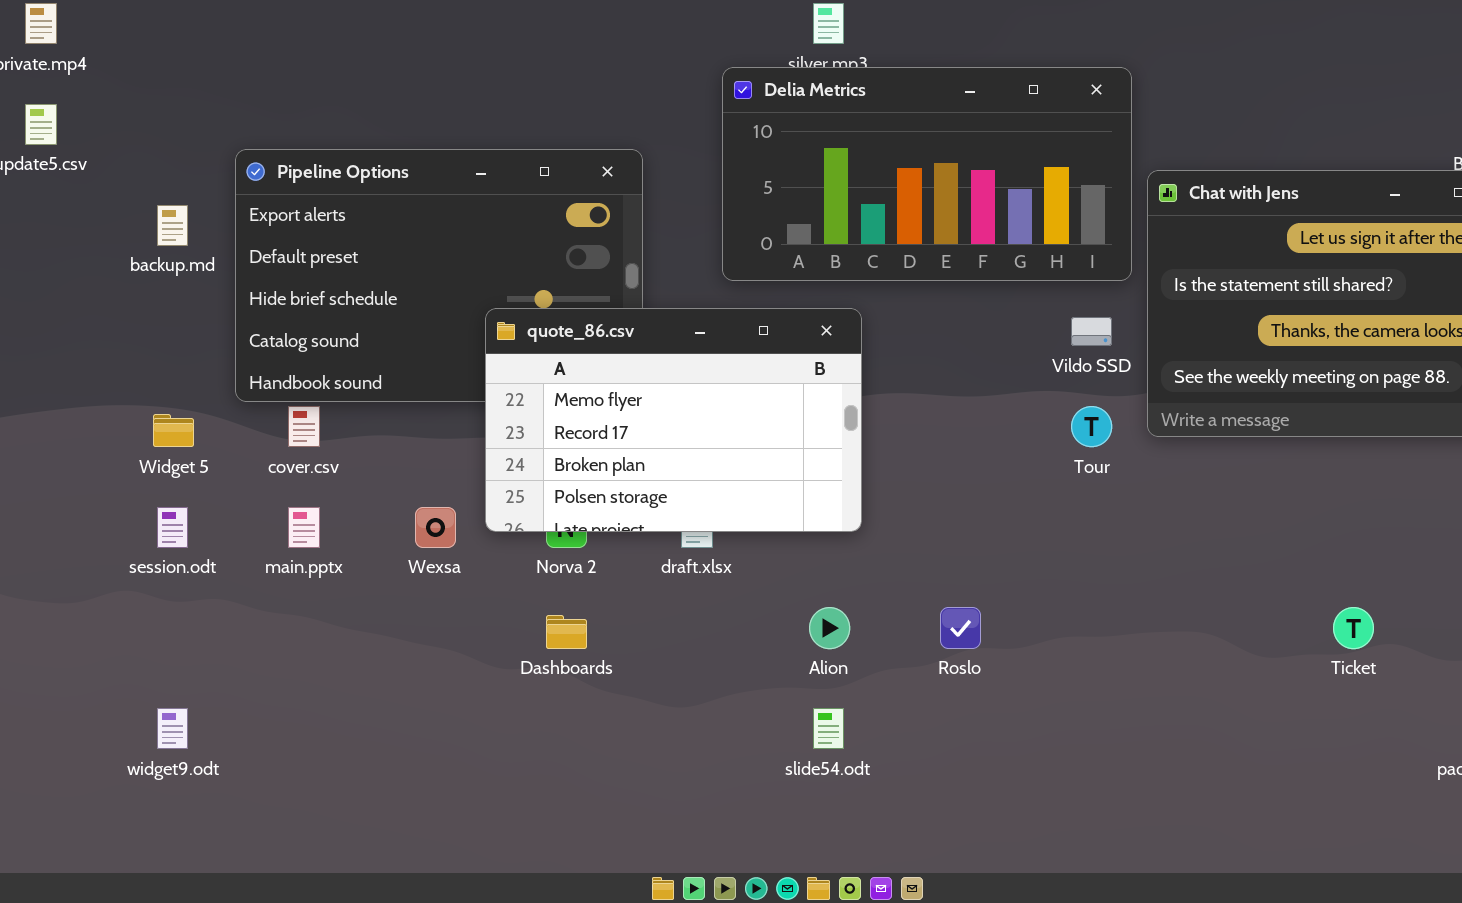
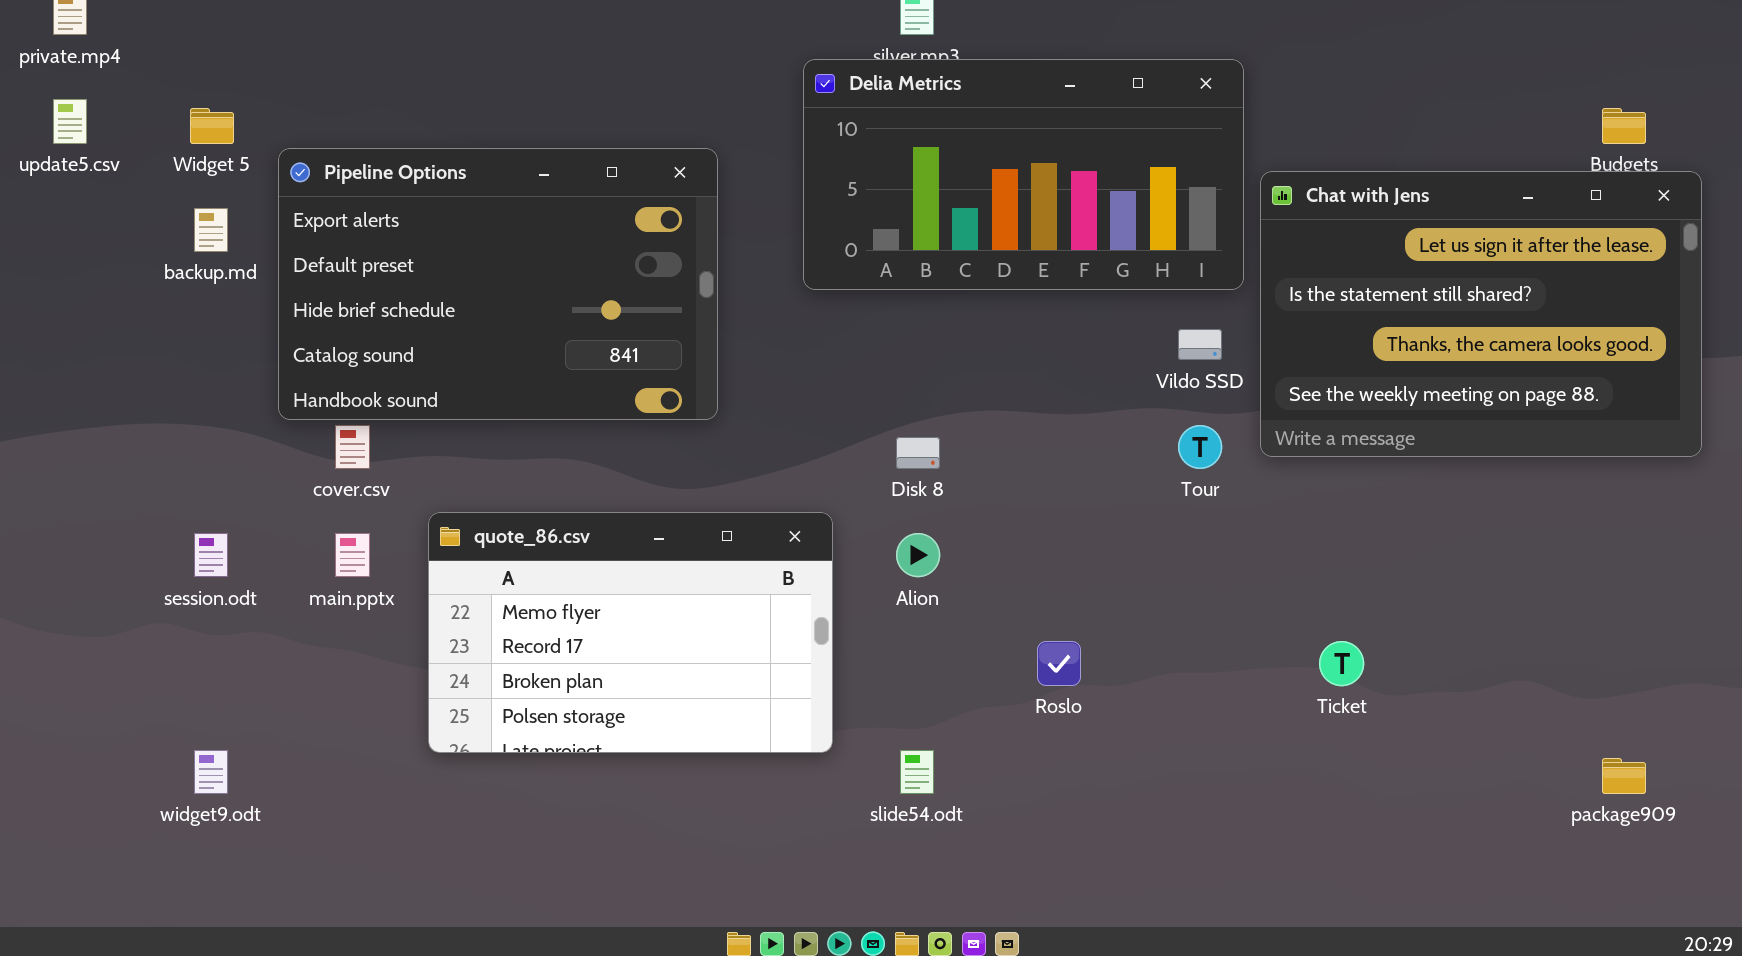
quote_86.csv: [485,308,862,532] -> [428,512,833,753], moved
Widget 5: [153,414,194,447] -> [190,108,234,144], moved
Alion: [809,607,850,649] -> [896,533,940,577], moved
Ticket: [1333,607,1374,649] -> [1319,641,1364,686], moved

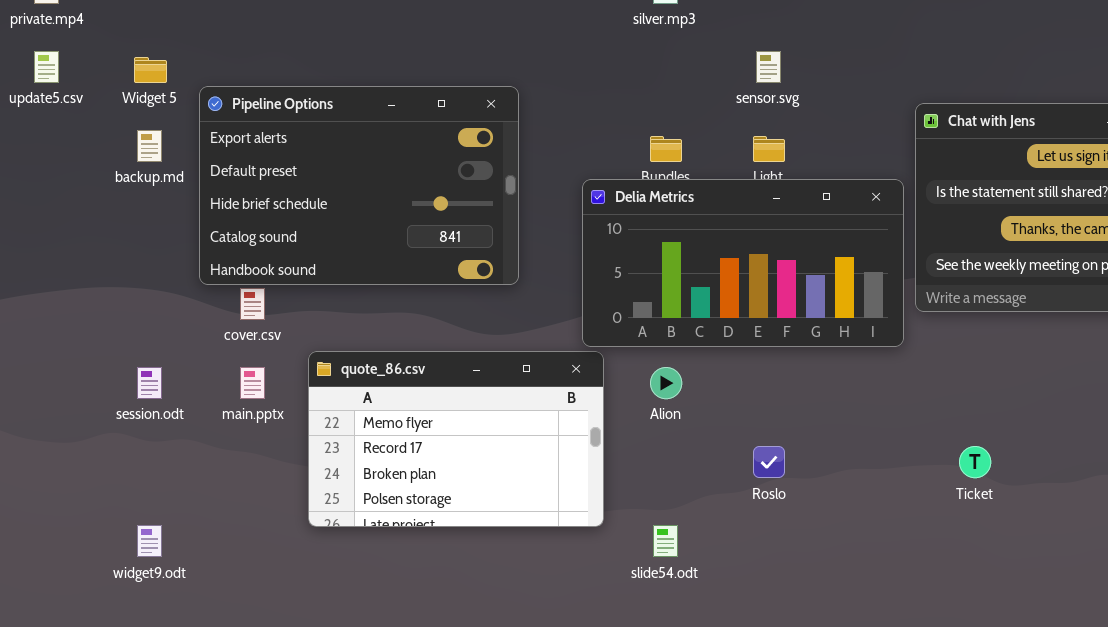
Delia Metrics: [803,59,1244,290] -> [582,179,904,347], moved

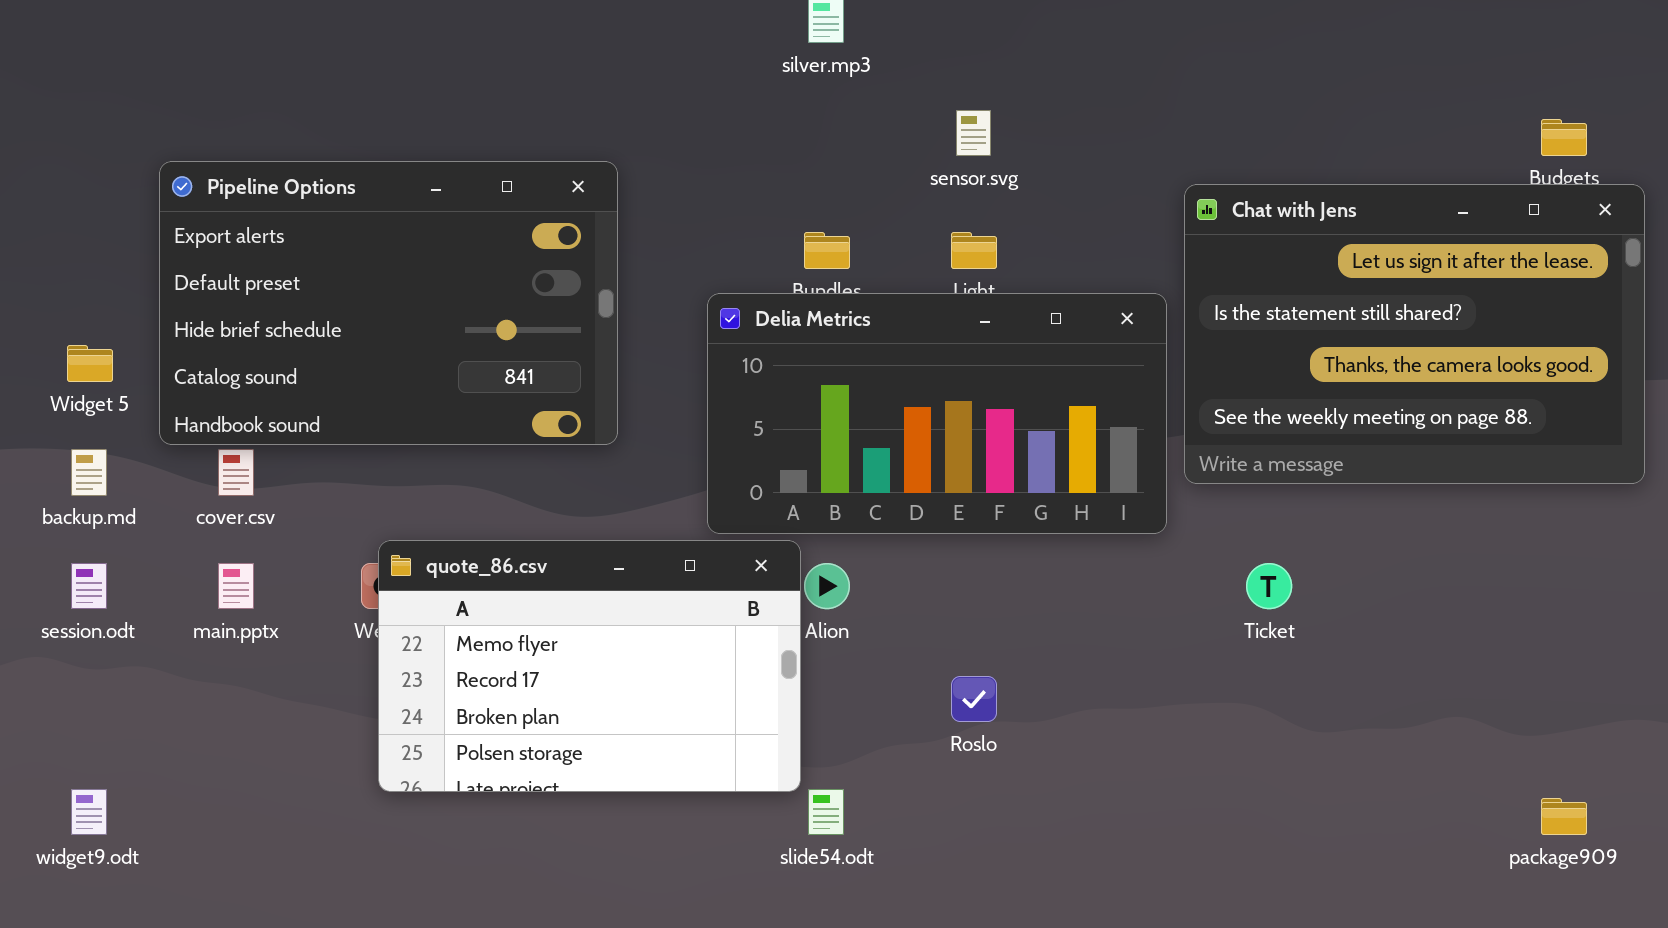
Widget 5: [134,57,167,83] -> [67,345,113,382], moved
backup.md: [137,130,162,162] -> [71,449,107,496], moved
quote_86.csv: [308,351,604,527] -> [378,540,801,792], moved
Ticket: [959,446,991,478] -> [1246,563,1292,609], moved

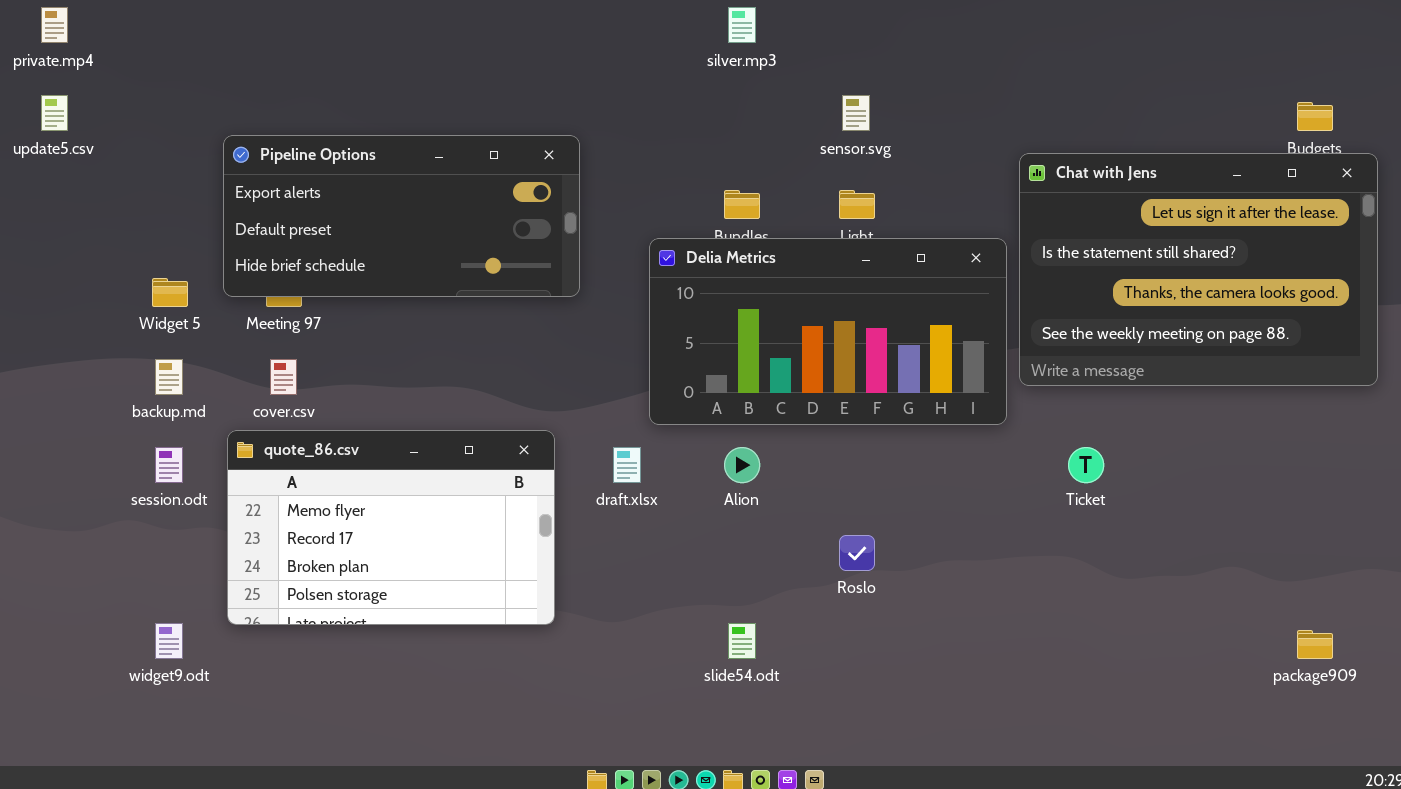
Pipeline Options: [159,161,618,445] -> [223,135,580,297], resized
quote_86.csv: [378,540,801,792] -> [227,430,555,625], moved

